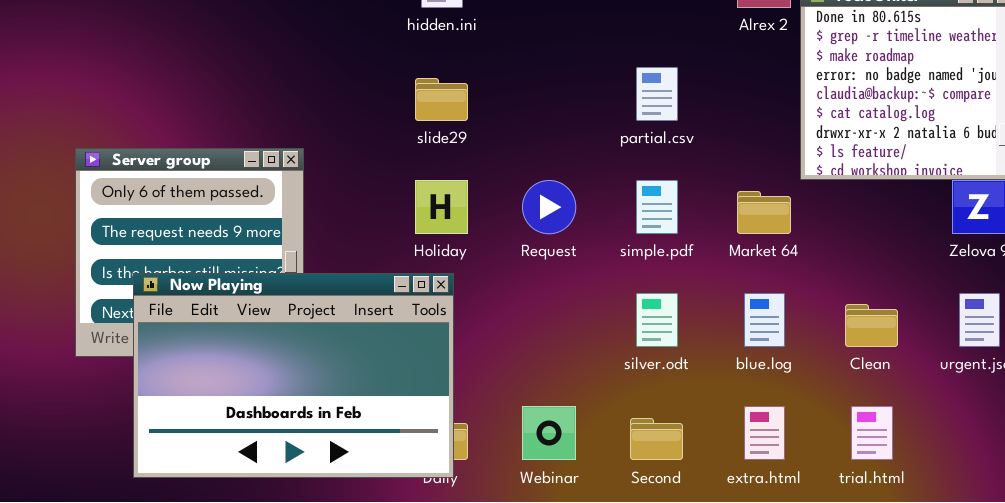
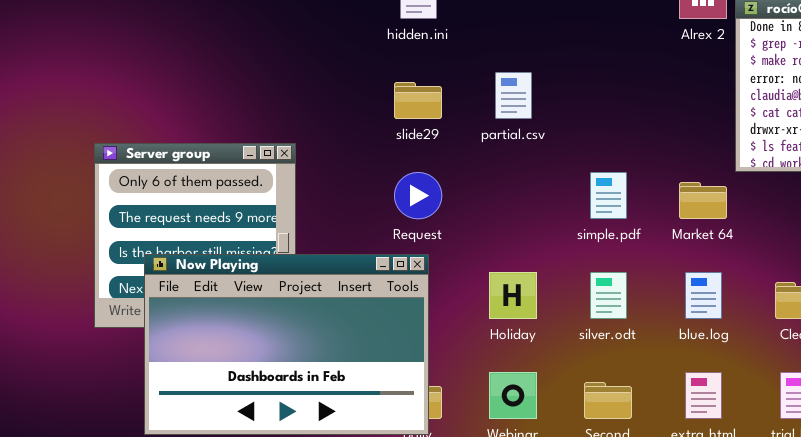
partial.csv: [636,67,678,121] -> [495,72,532,119], moved
Holiday: [415,180,468,234] -> [489,272,537,319], moved
Request: [522,180,576,234] -> [394,172,442,219], moved

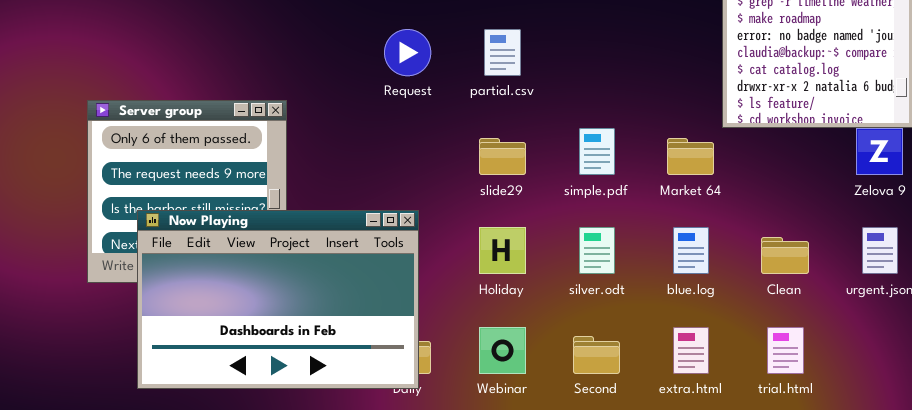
slide29: [394,82,442,119] -> [479,138,526,175], moved
Request: [394,172,442,219] -> [384,29,431,76], moved

